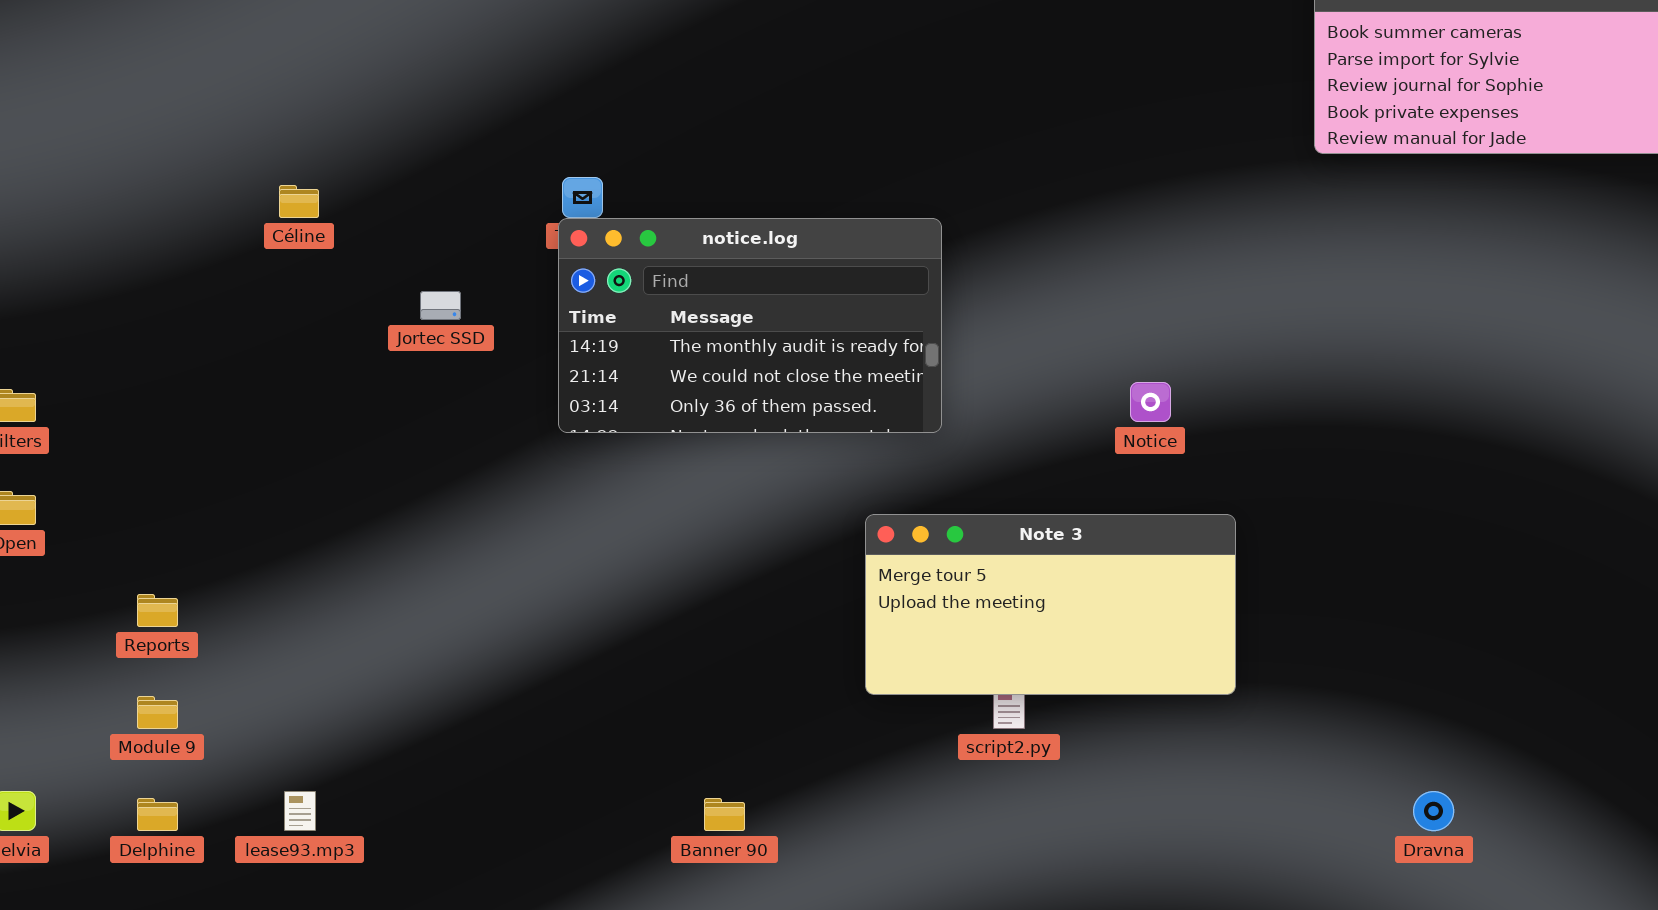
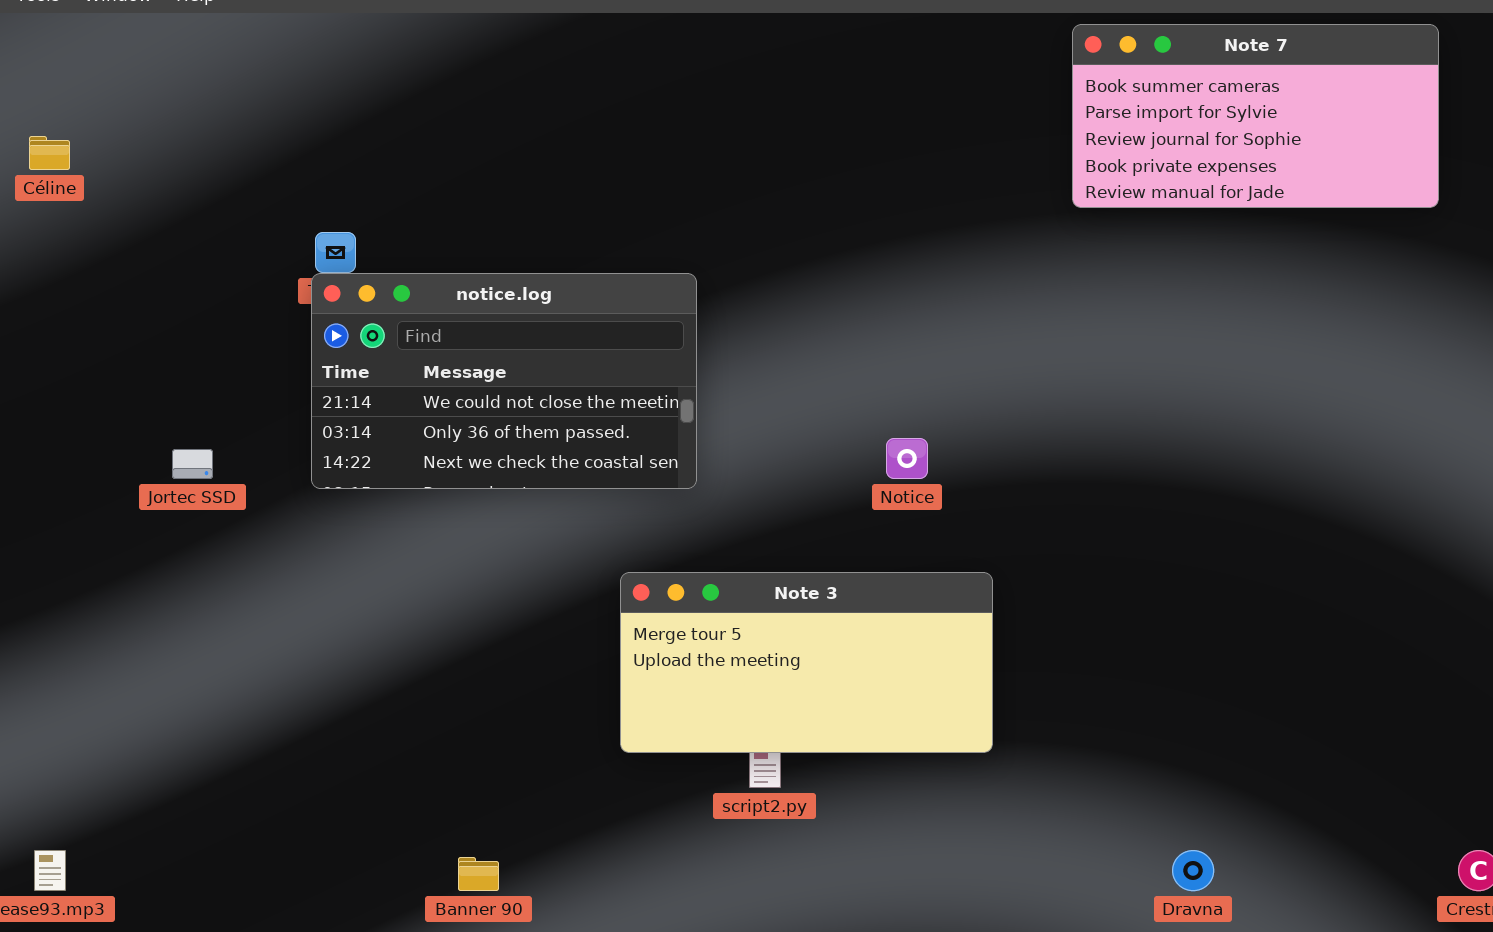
Céline: [279,185,319,218] -> [29,136,70,170], moved
notice.log: [558,218,942,433] -> [311,273,697,489], scrolled down 1 row
Jortec SSD: [420,291,461,320] -> [172,449,213,479], moved

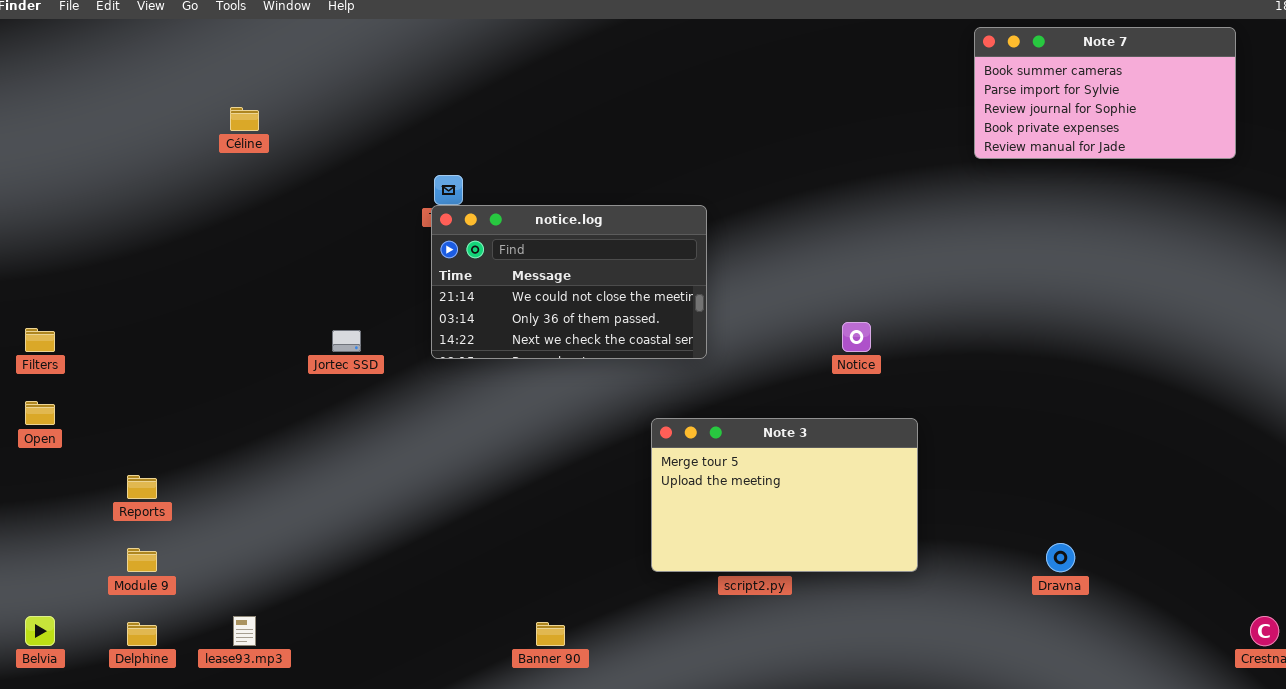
Note 3: [620,572,993,753] -> [651,418,918,572], resized
Dravna: [1172,850,1214,891] -> [1046,543,1075,572], moved

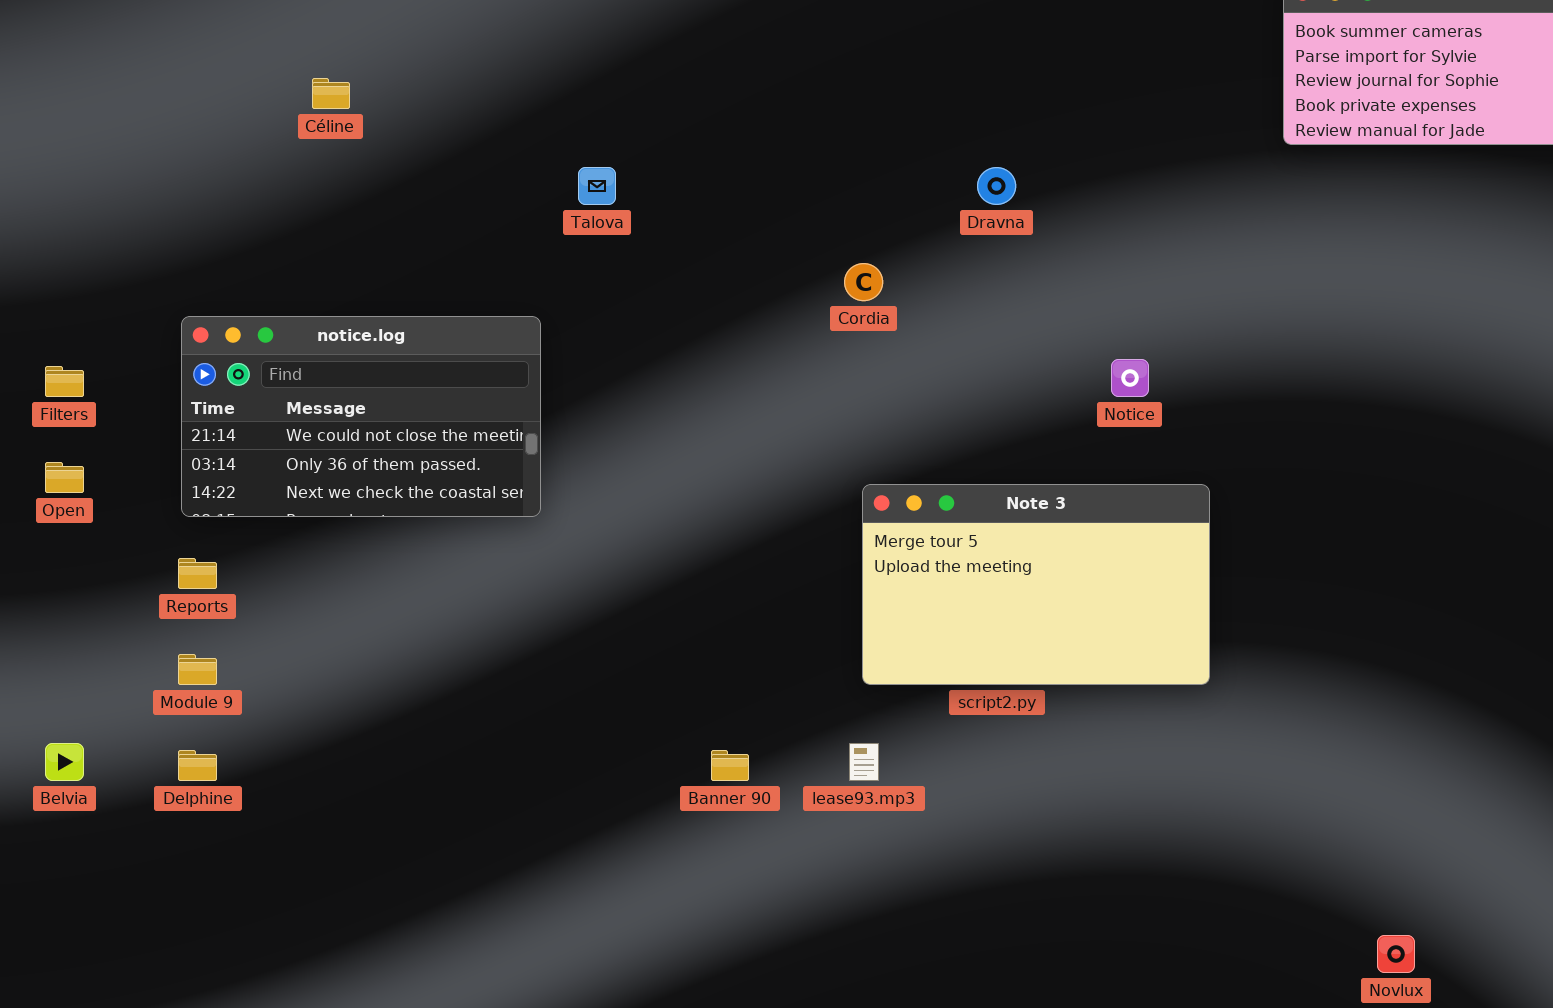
notice.log: [431,205,707,359] -> [181,316,541,517], moved
Dravna: [1046,543,1075,572] -> [977,167,1016,205], moved
lease93.mp3: [233,616,256,646] -> [849,743,879,781], moved

